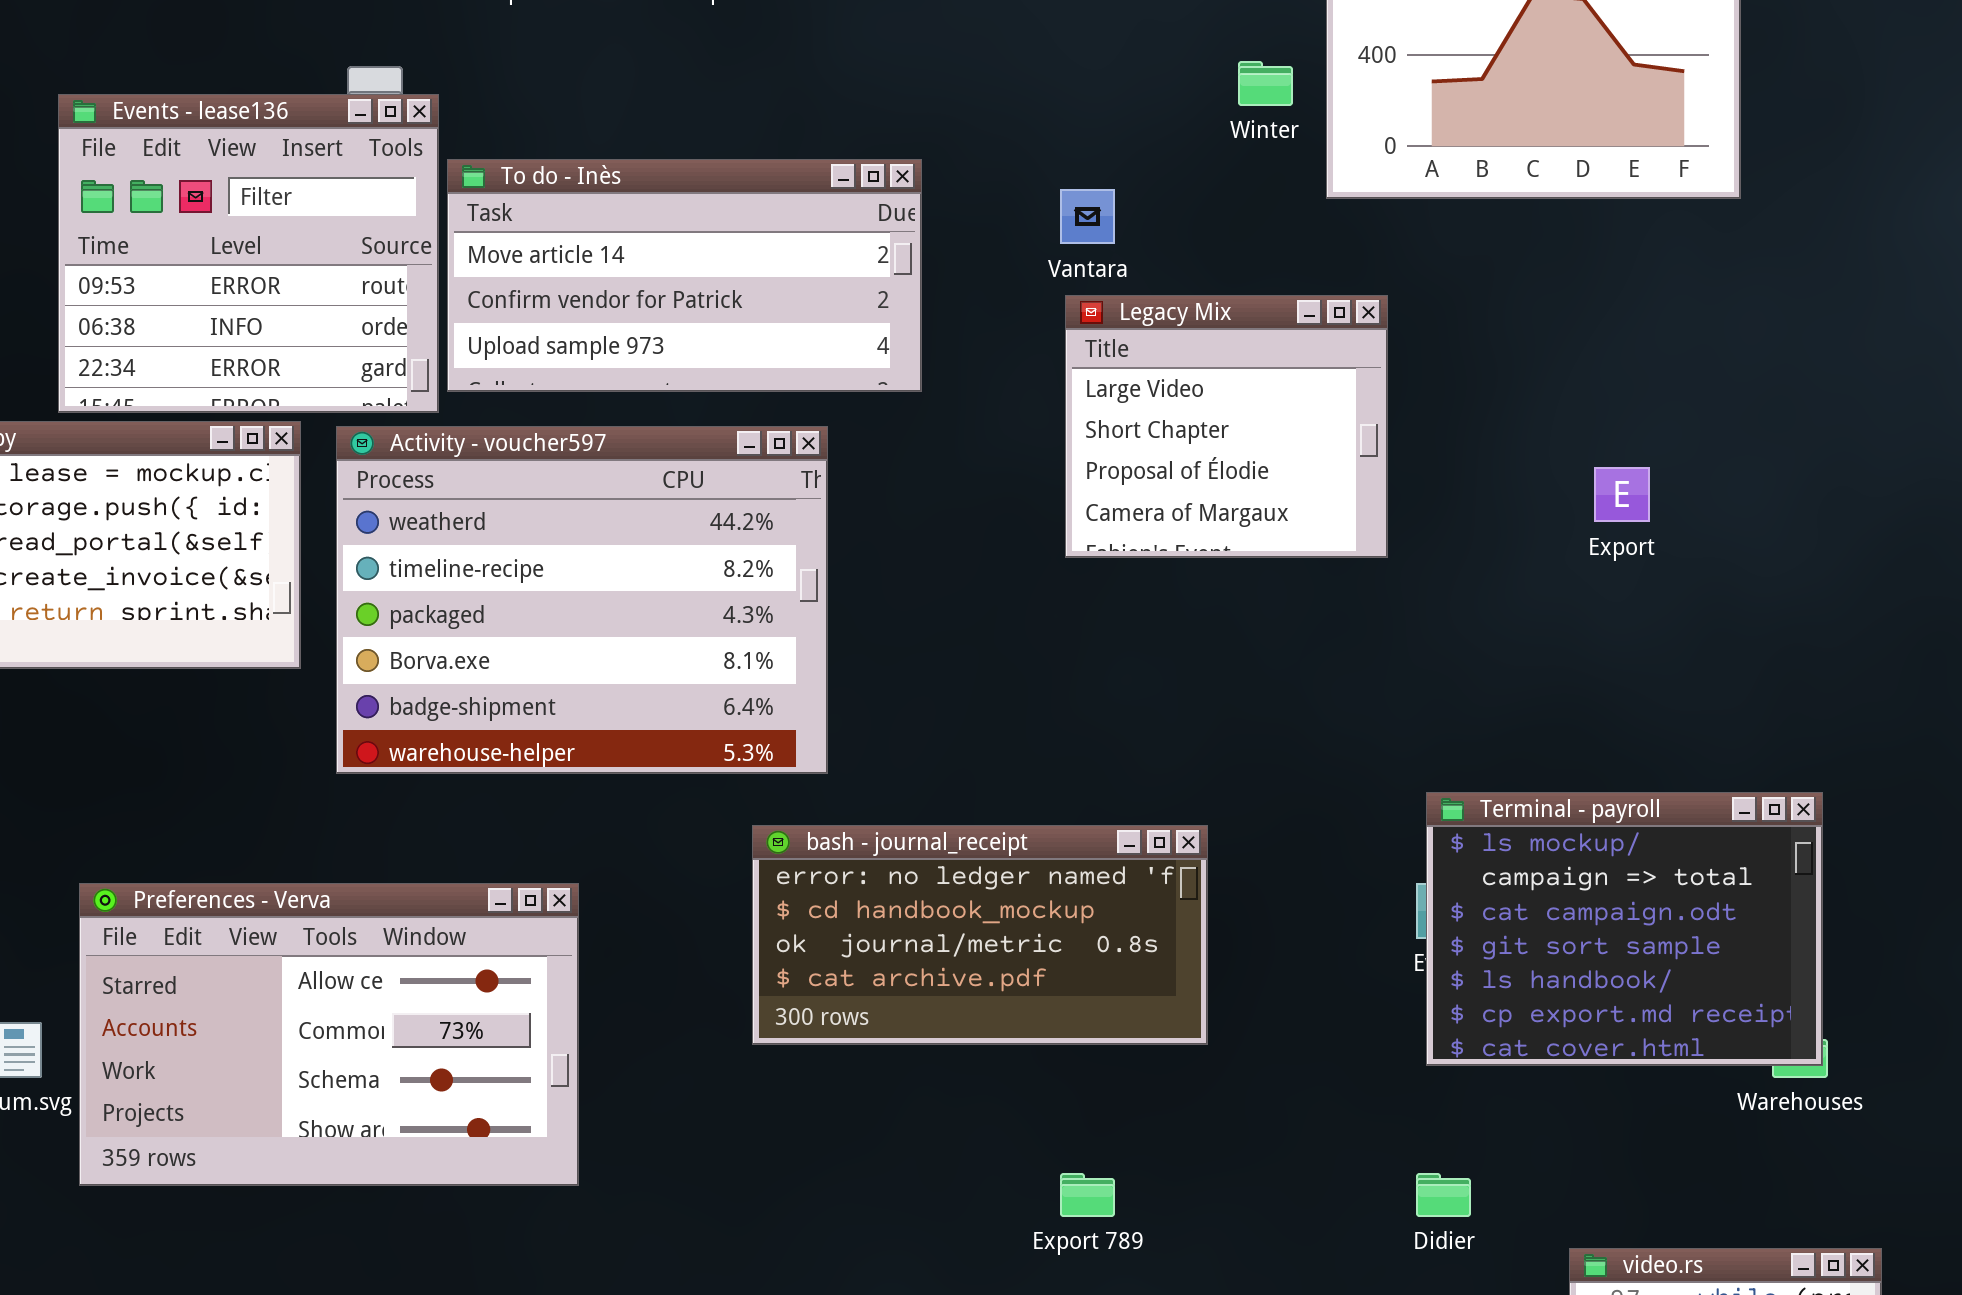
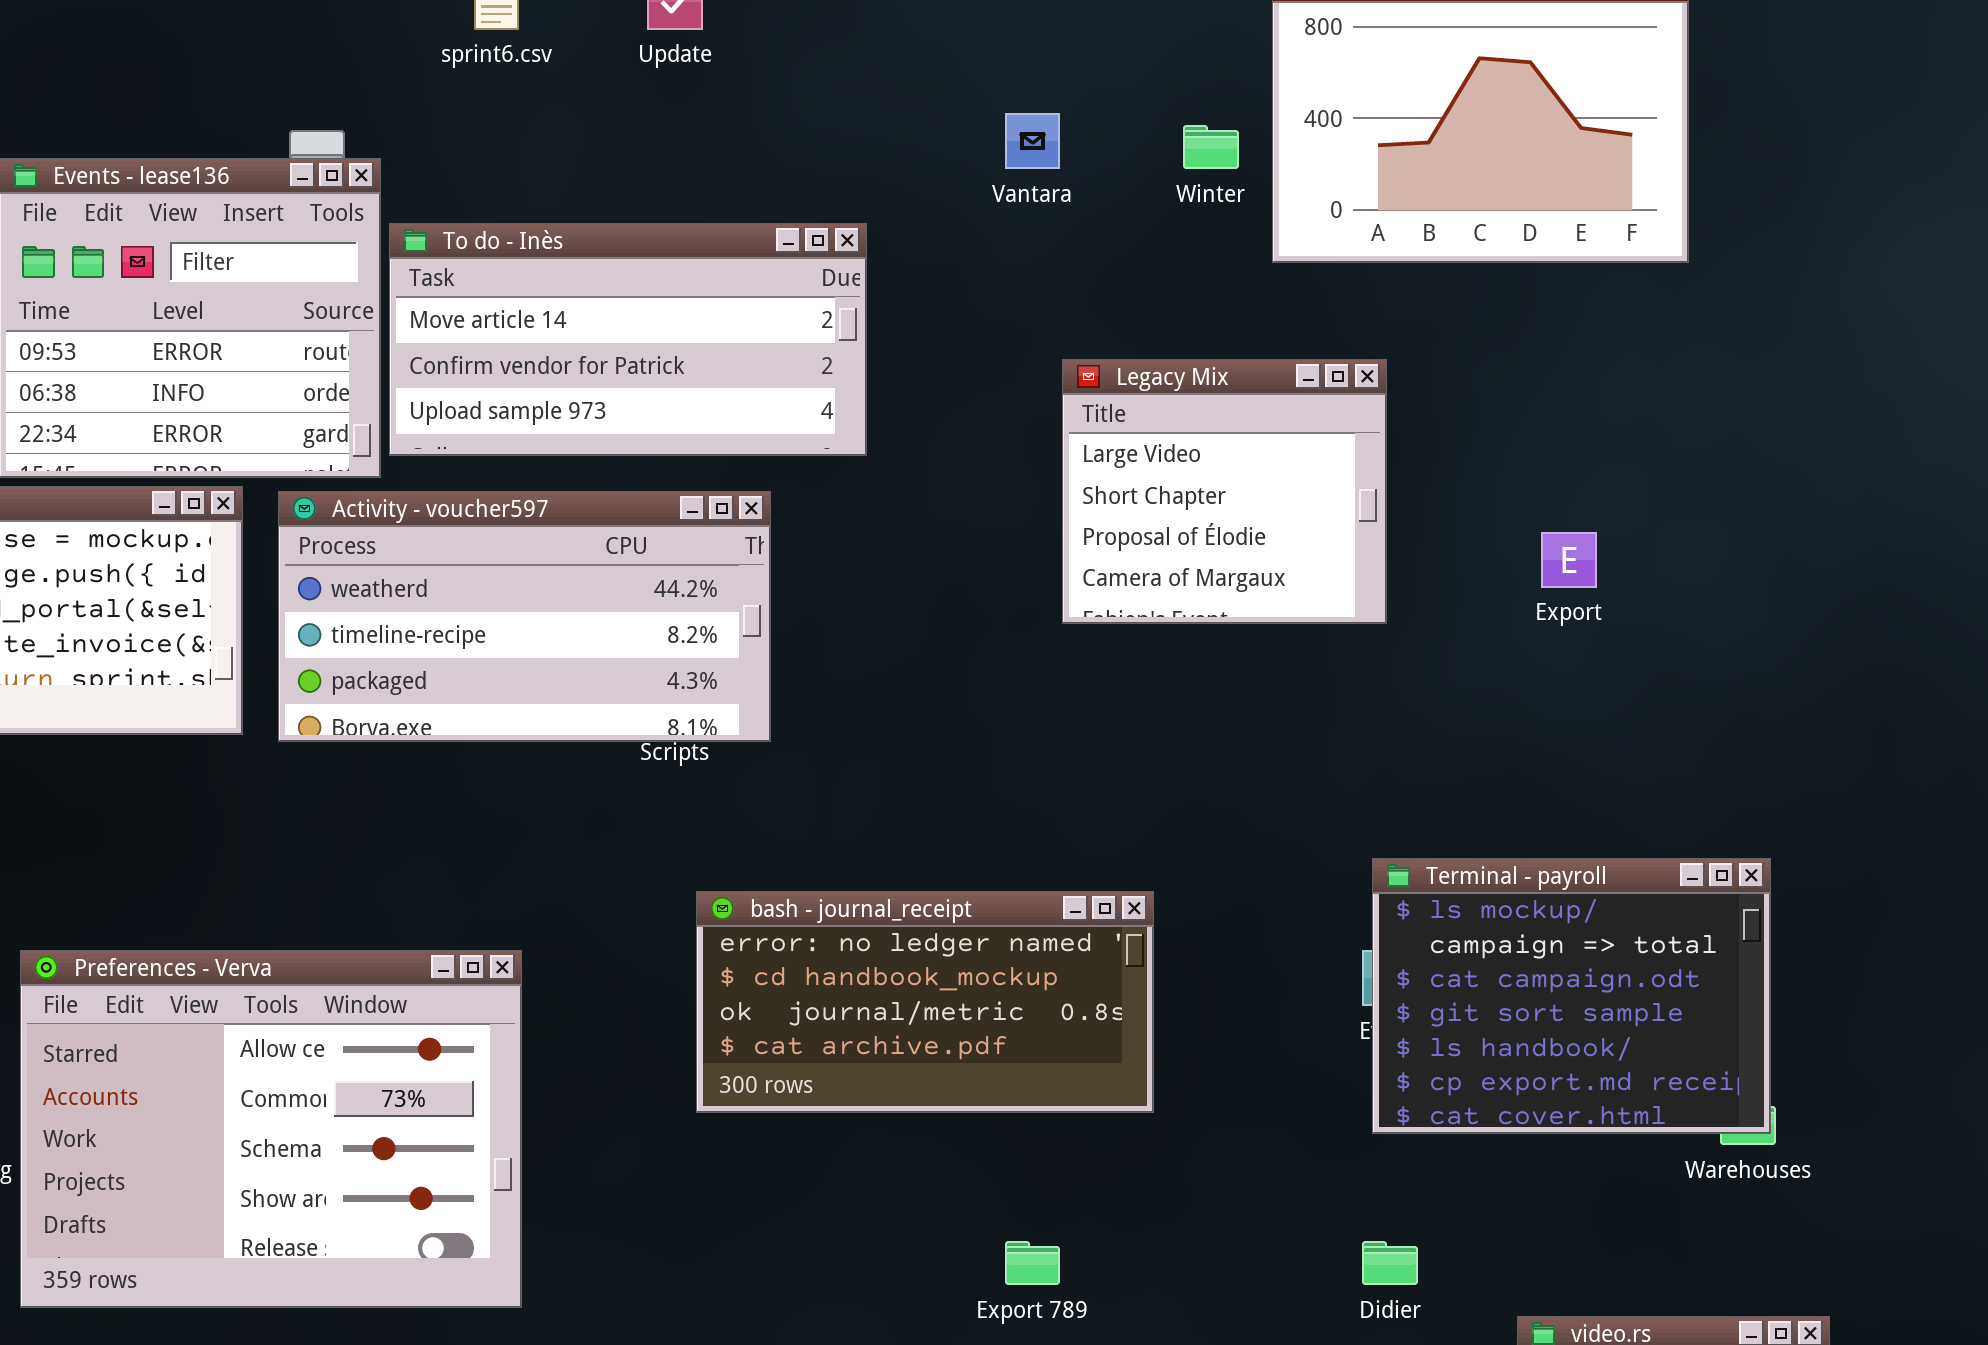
Vantara: [1060,189,1115,244] -> [1005,113,1060,169], moved
Legacy Mix: [1065,295,1388,558] -> [1062,359,1387,624], moved
Activity - voucher597: [336,426,828,774] -> [278,491,771,742], resized
Preferences - Verva: [79,883,579,1186] -> [20,950,522,1308], resized

